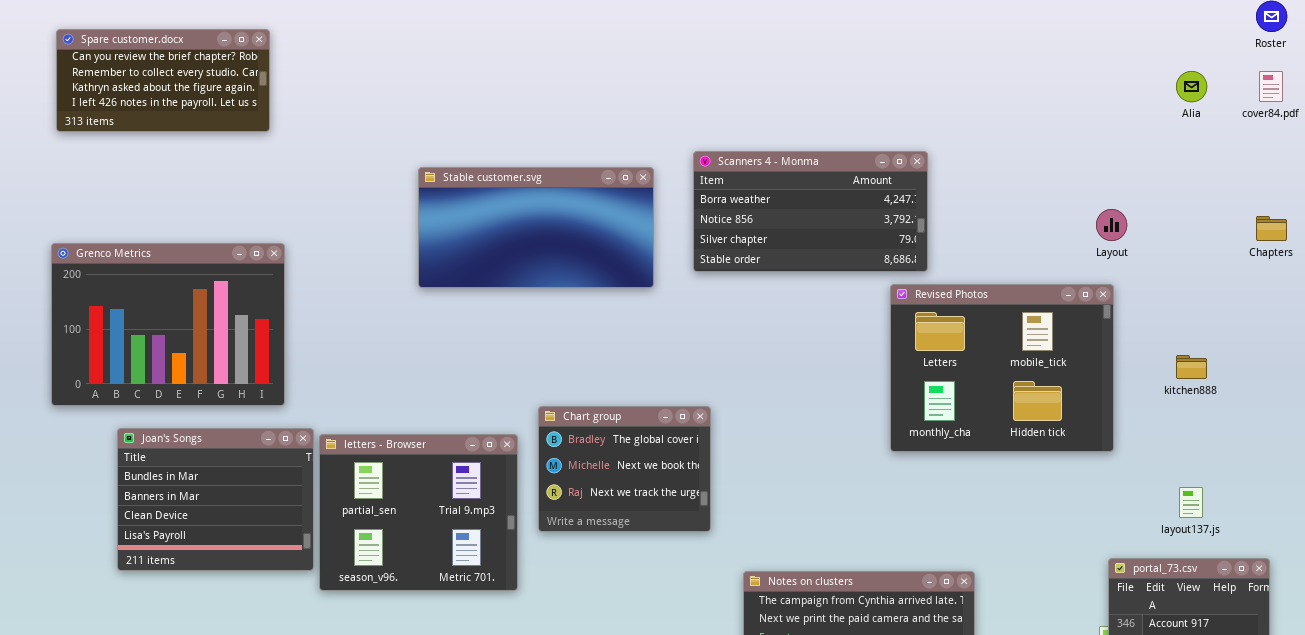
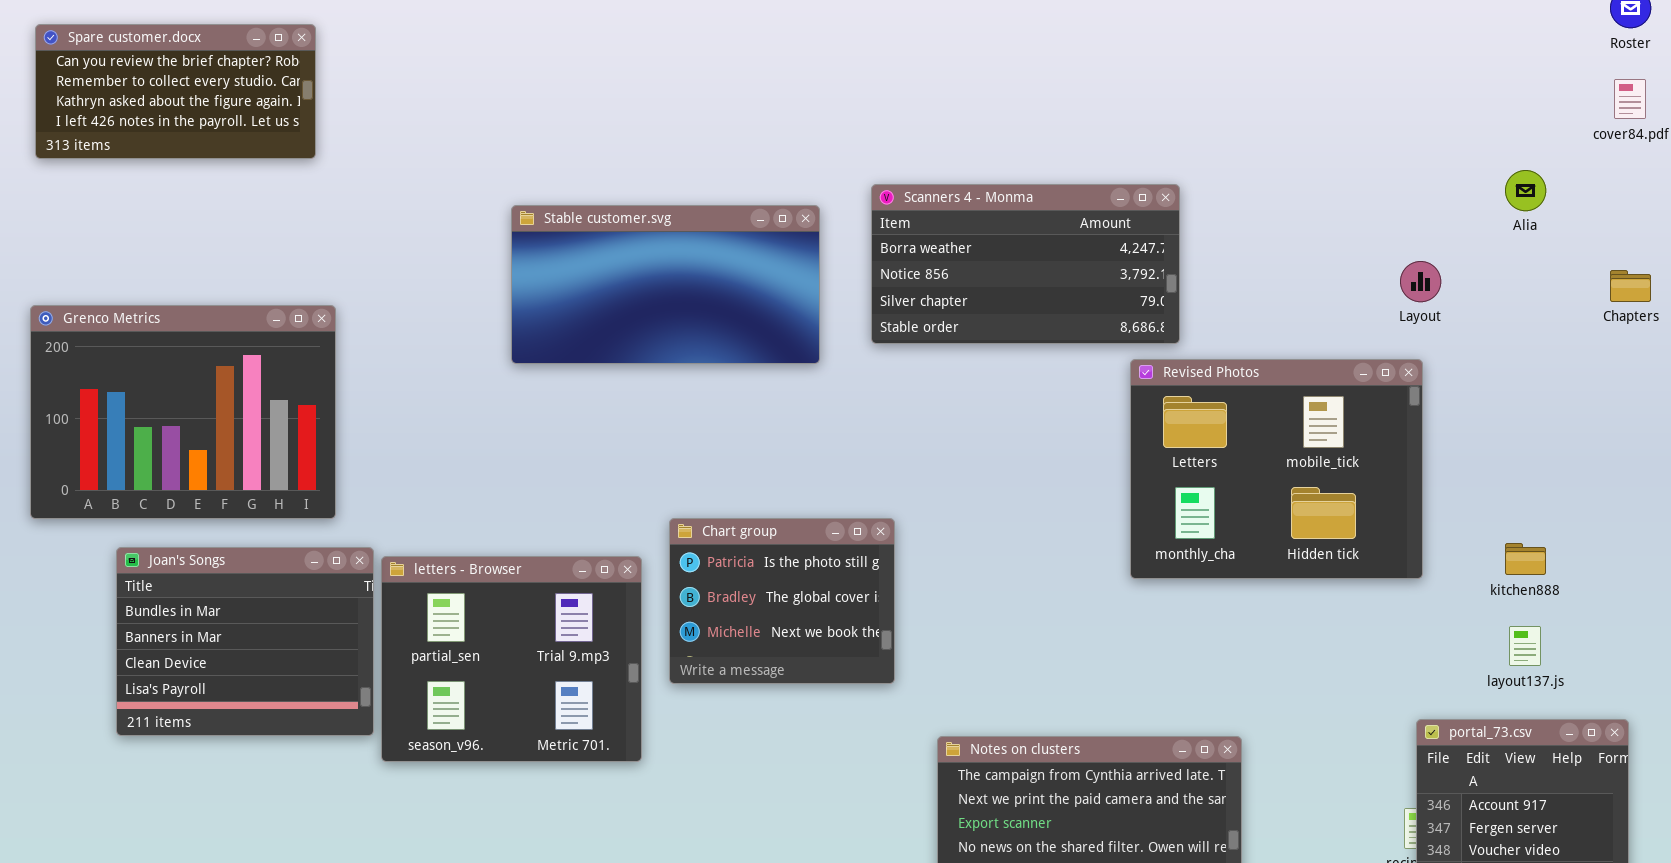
Alia: [1176,71,1207,102] -> [1505,170,1546,211], moved
kitchen888: [1176,355,1207,379] -> [1505,543,1546,575], moved
Chart group: [538,406,711,532] -> [669,518,895,684], scrolled up 1 row

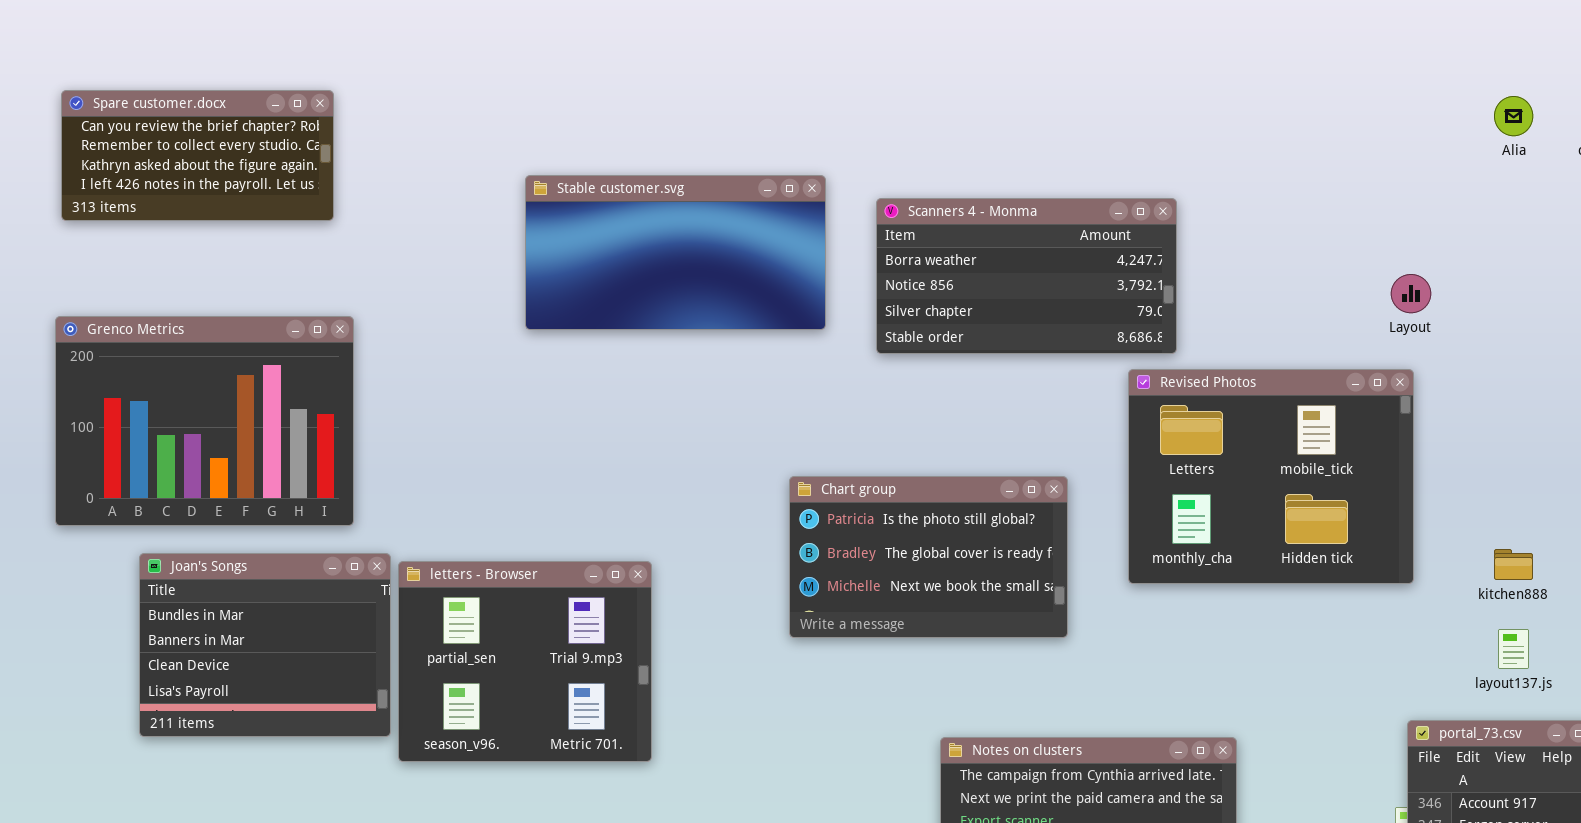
Spare customer.docx: [35,24,316,159] -> [61,90,334,221], moved
Alia: [1505,170,1546,211] -> [1494,96,1533,136], moved
Stable customer.svg: [511,205,820,364] -> [525,175,826,330], moved
Chart group: [669,518,895,684] -> [789,476,1068,638], moved, resized

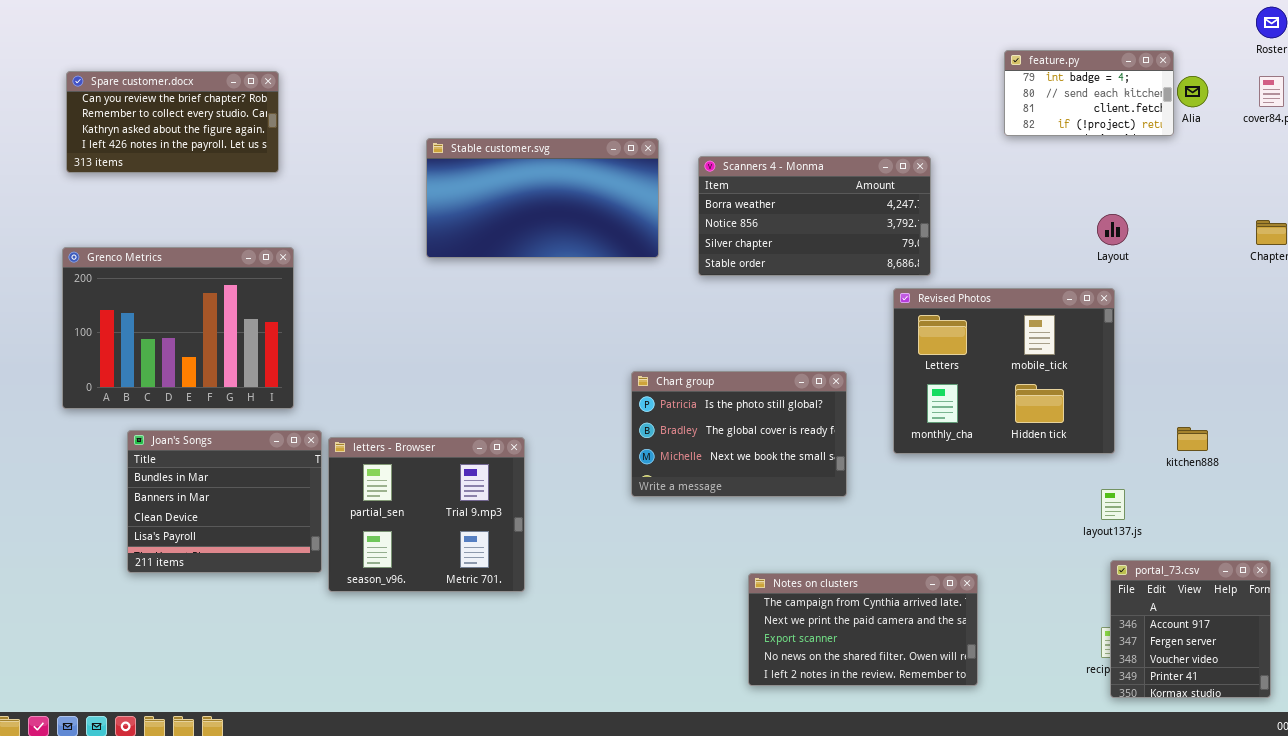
feature.py: none -> [1004,50,1174,136], opened
layout137.js: [1498,629,1529,669] -> [1101,489,1125,520], moved

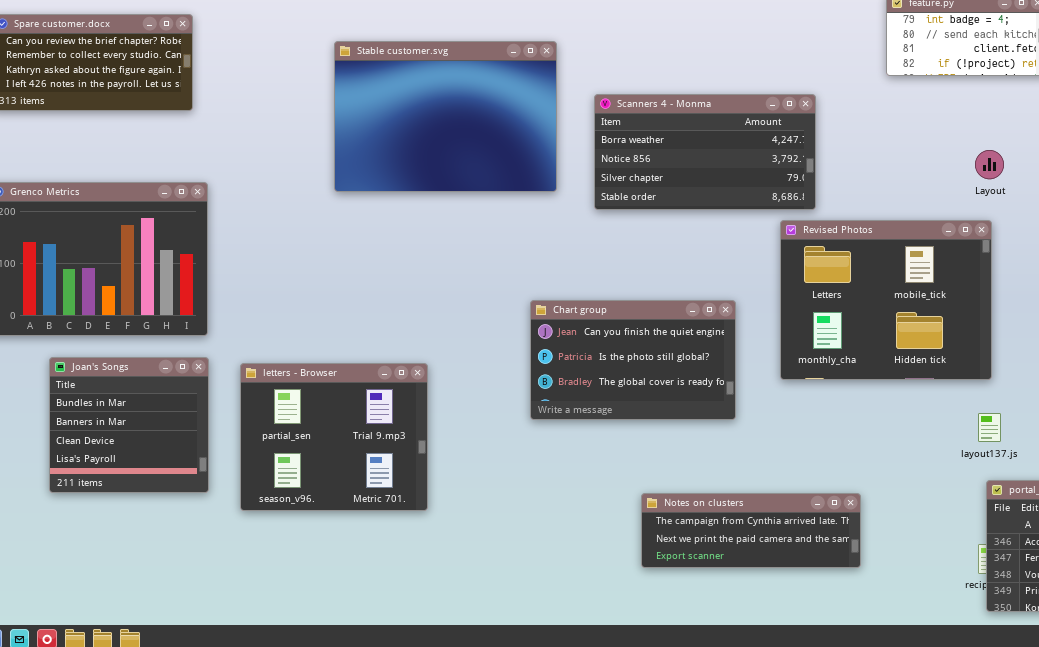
Stable customer.svg: [426,138,659,258] -> [334,41,557,192], resized
Chart group: [631,371,847,497] -> [530,300,736,420], scrolled up 1 row
Joan's Songs: [127,430,322,573] -> [49,357,209,493], resized
Notes on clusters: [748,573,978,686] -> [641,493,861,568], resized

